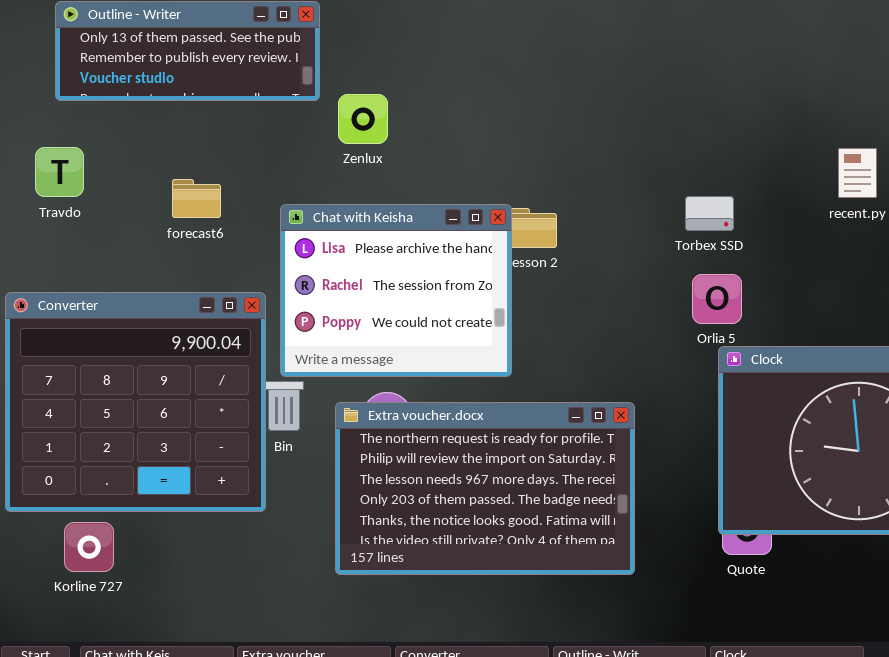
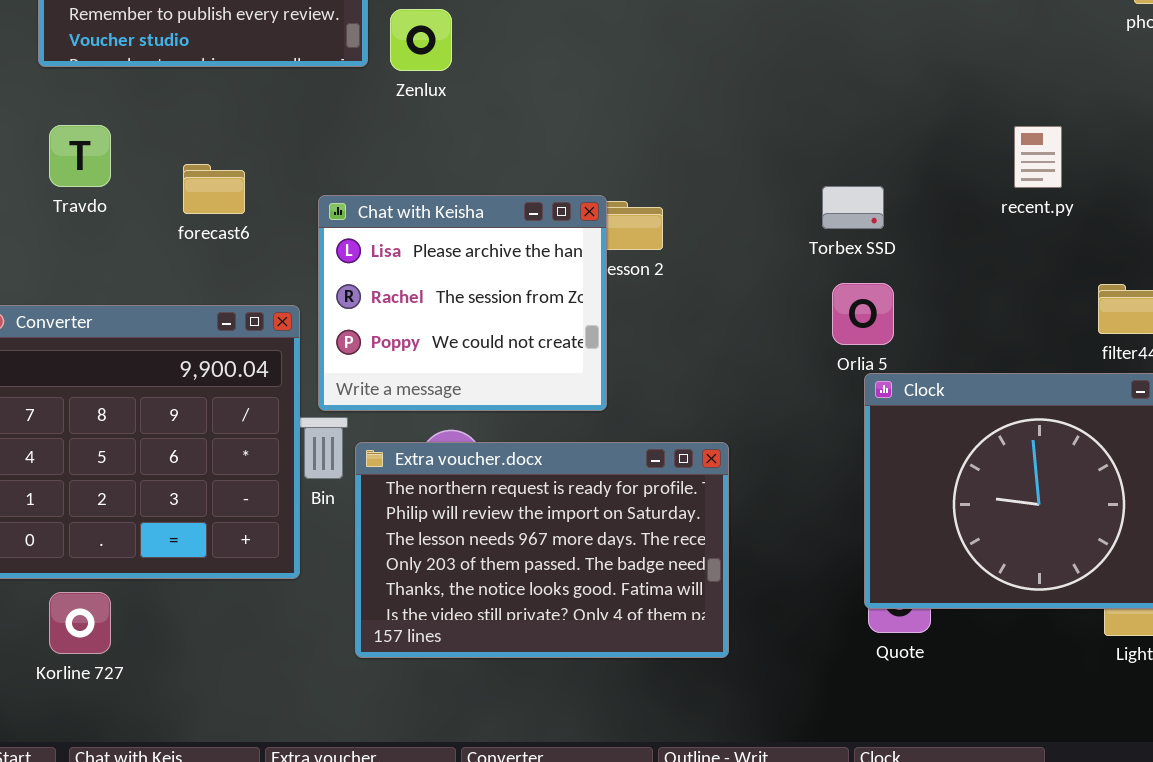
Zenlux: [338,94,388,144] -> [390,9,452,71], moved
Travdo: [35,147,84,197] -> [49,125,111,187], moved
Extra voucher.docx: [335,402,635,575] -> [355,442,729,658], moved

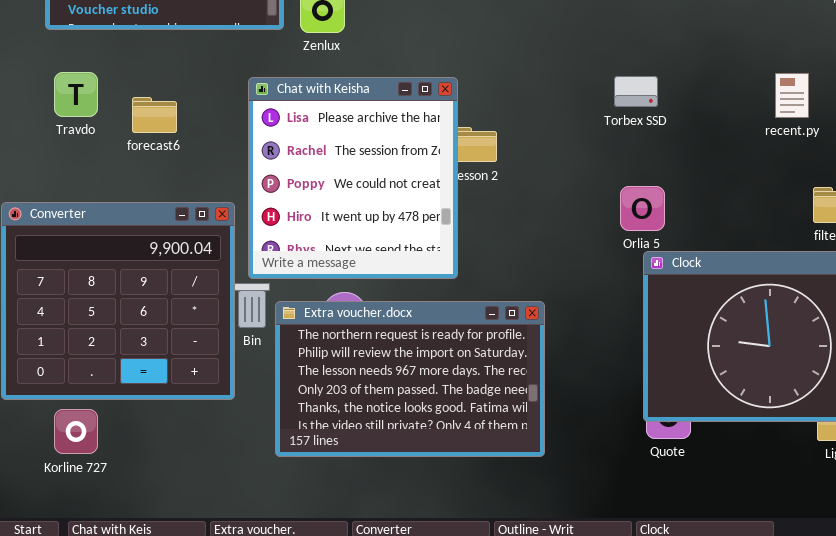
recent.py: [1014,126,1062,188] -> [775,73,809,118], moved
forecast6: [183,164,245,214] -> [132,97,177,133], moved
Torbex SSD: [822,186,884,229] -> [614,76,658,107], moved
Chat with Keisha: [318,195,607,411] -> [248,77,458,279], resized

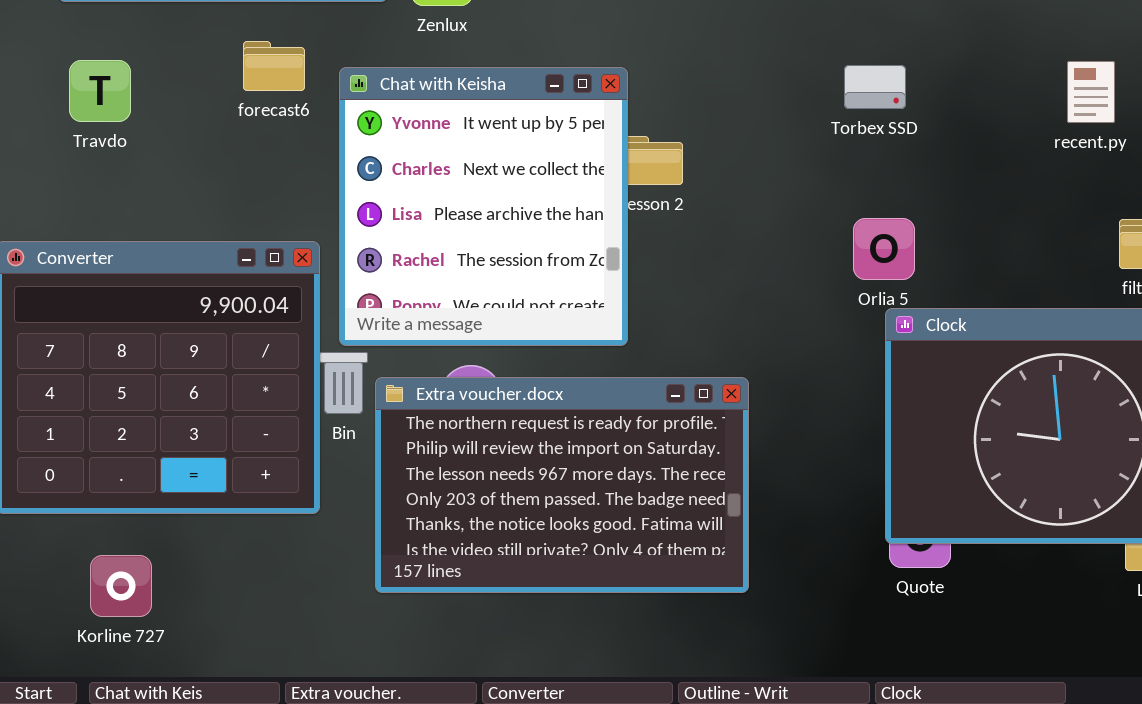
Chat with Keisha: [248,77,458,279] -> [339,67,628,346], scrolled up 2 rows
forecast6: [132,97,177,133] -> [243,41,305,91], moved
Korline 727: [54,409,98,454] -> [90,555,152,617], moved

